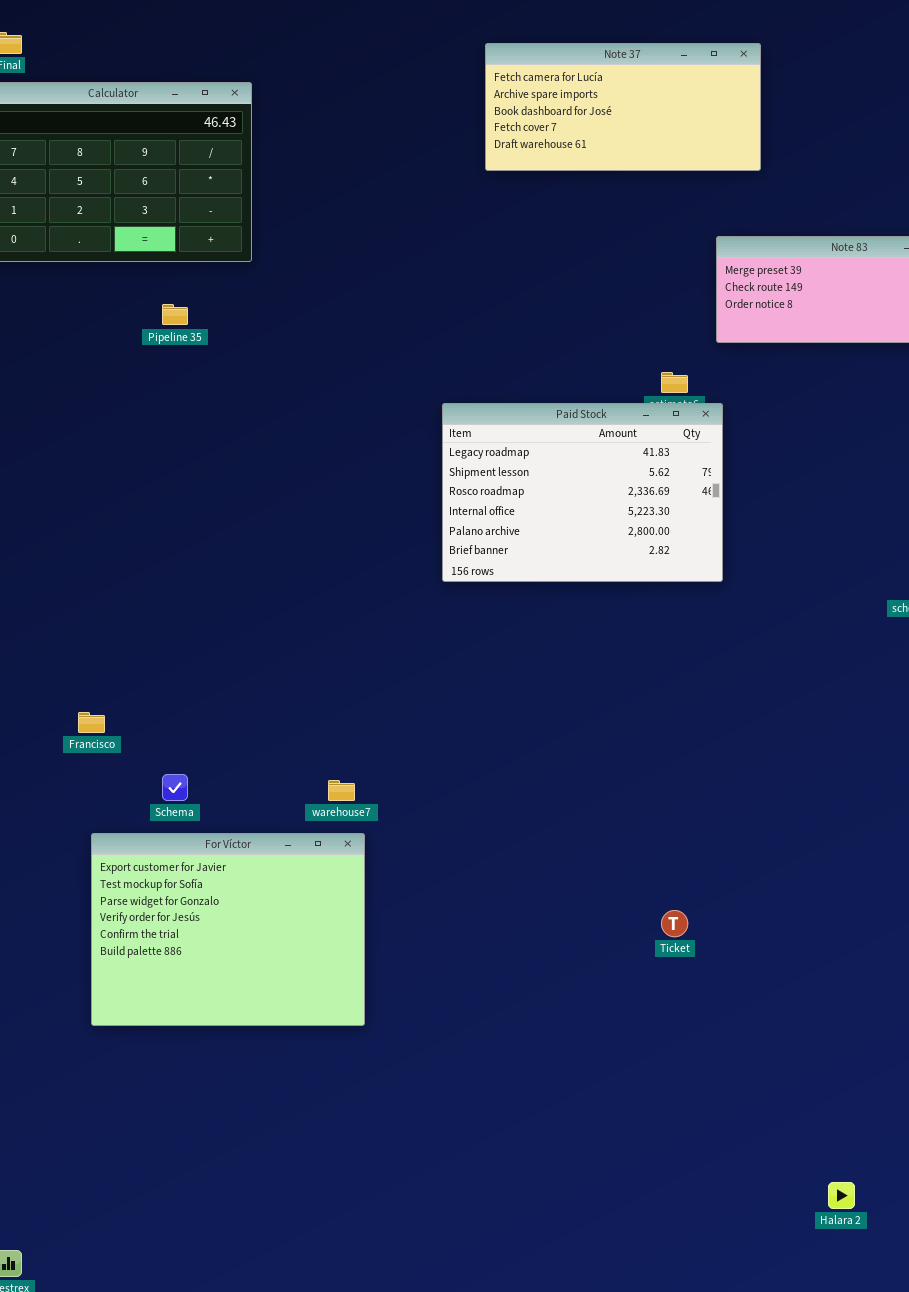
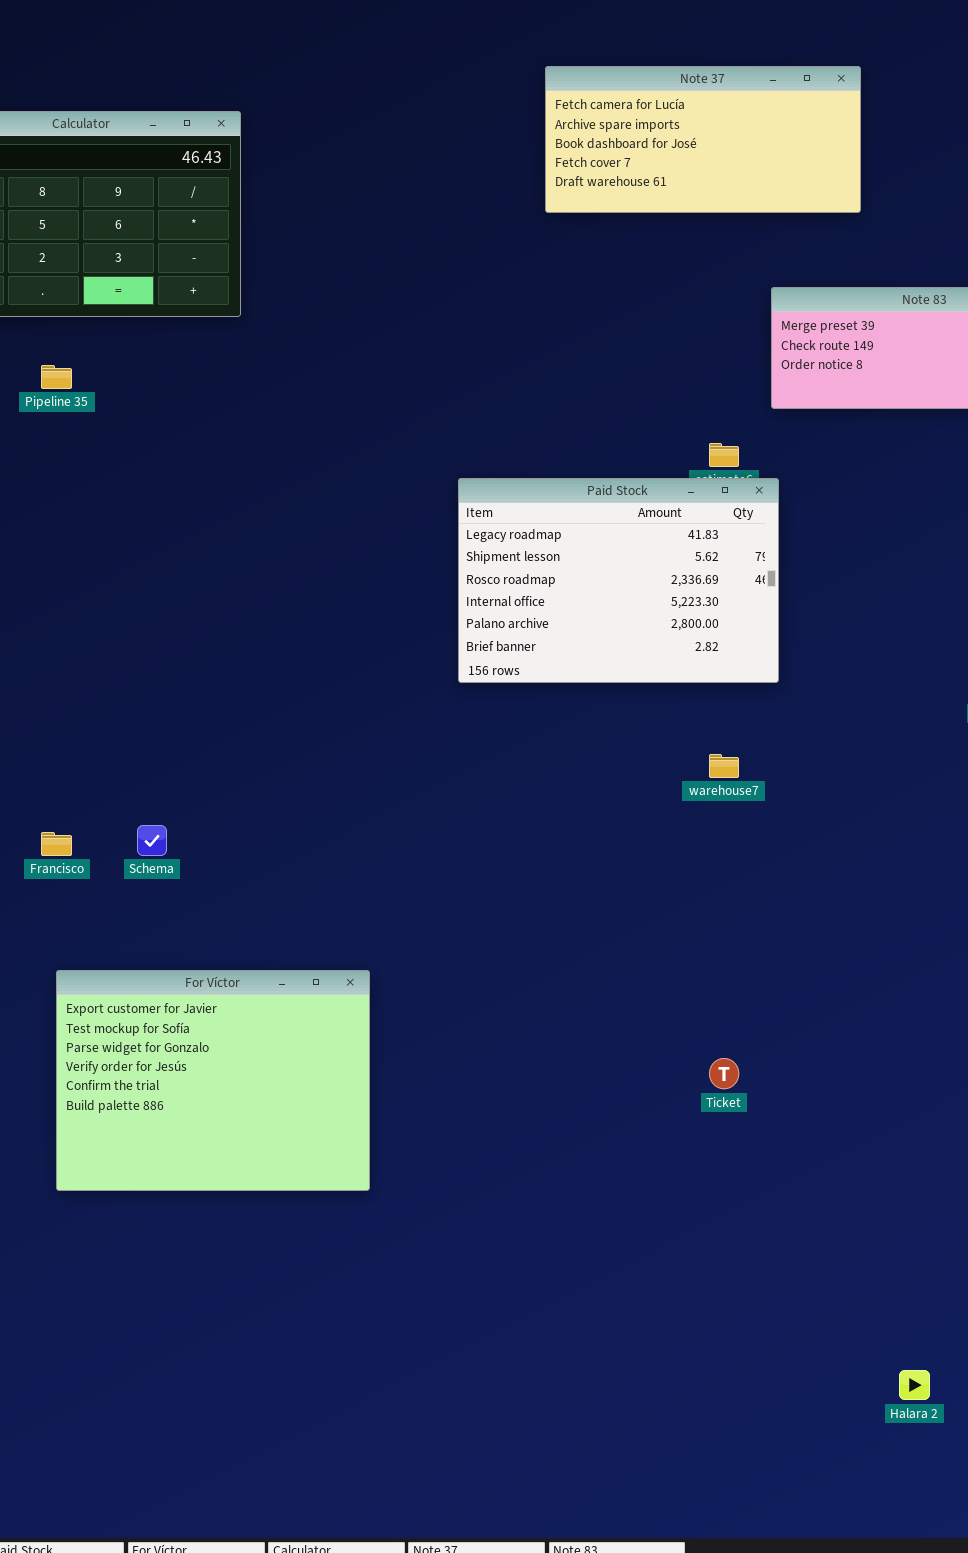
Note 37: [485,43,761,171] -> [545,66,861,213], moved
Pipeline 35: [162,304,188,325] -> [41,365,72,389], moved
Schema: [162,774,188,801] -> [137,825,167,856], moved
warehouse7: [328,780,355,801] -> [709,754,739,778], moved

